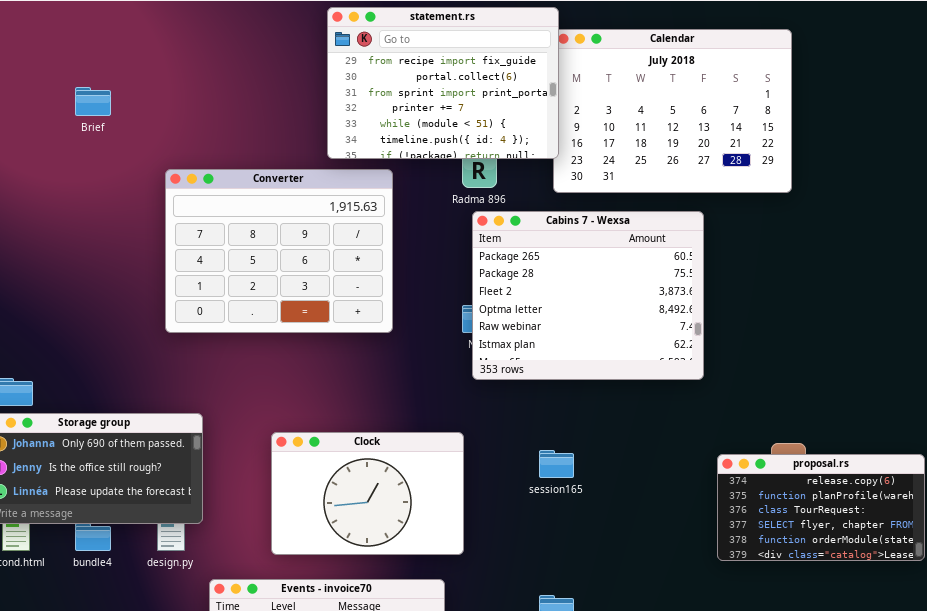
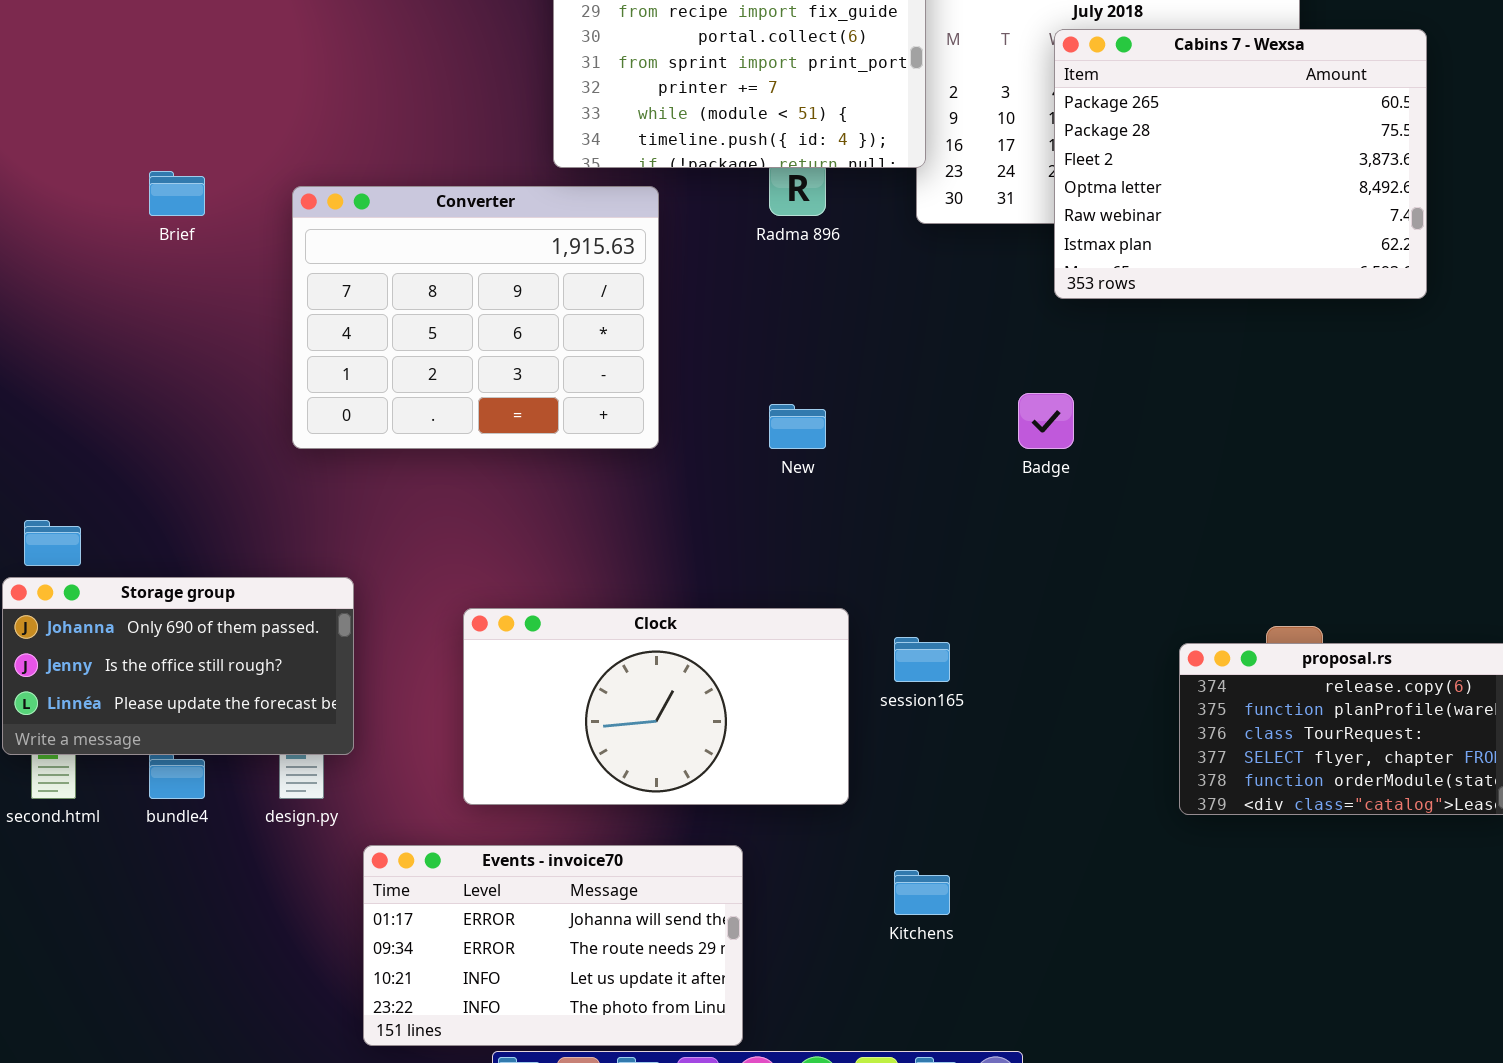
Brief: [75,87,111,116] -> [149,171,205,216], moved
Cabins 7 - Wexsa: [472,211,704,380] -> [1054,29,1427,299], moved
Clock: [271,432,464,555] -> [463,608,849,805], resized

